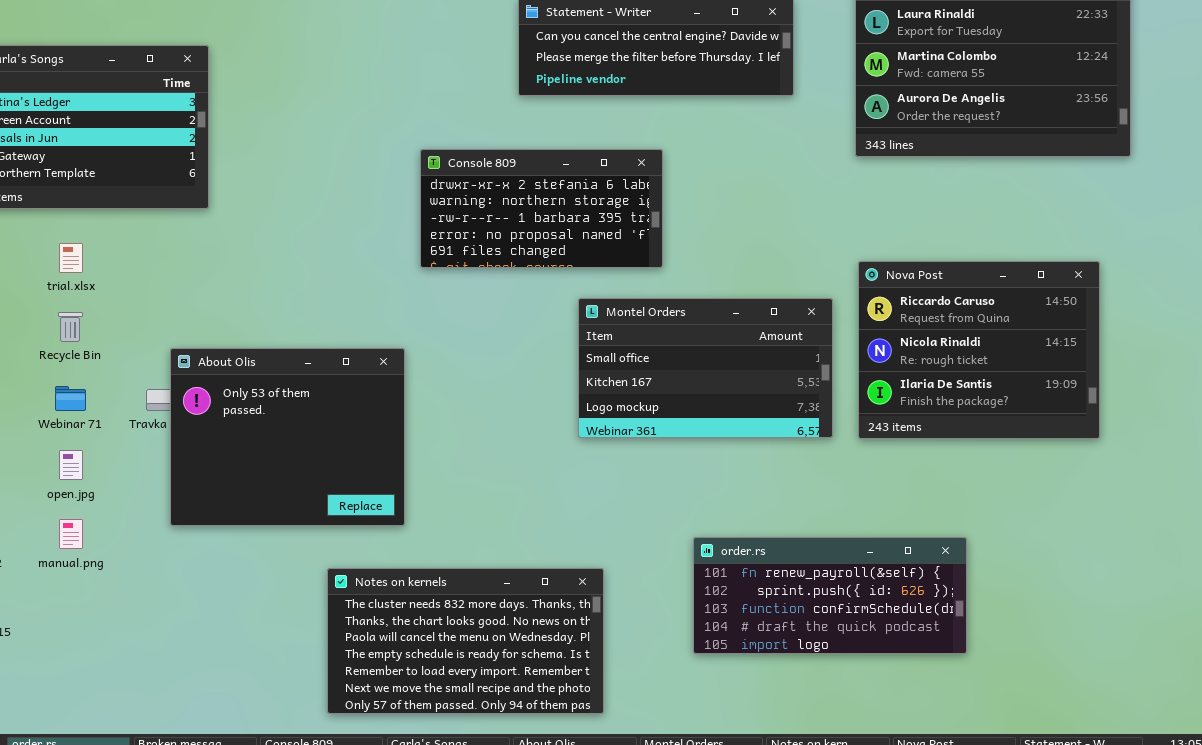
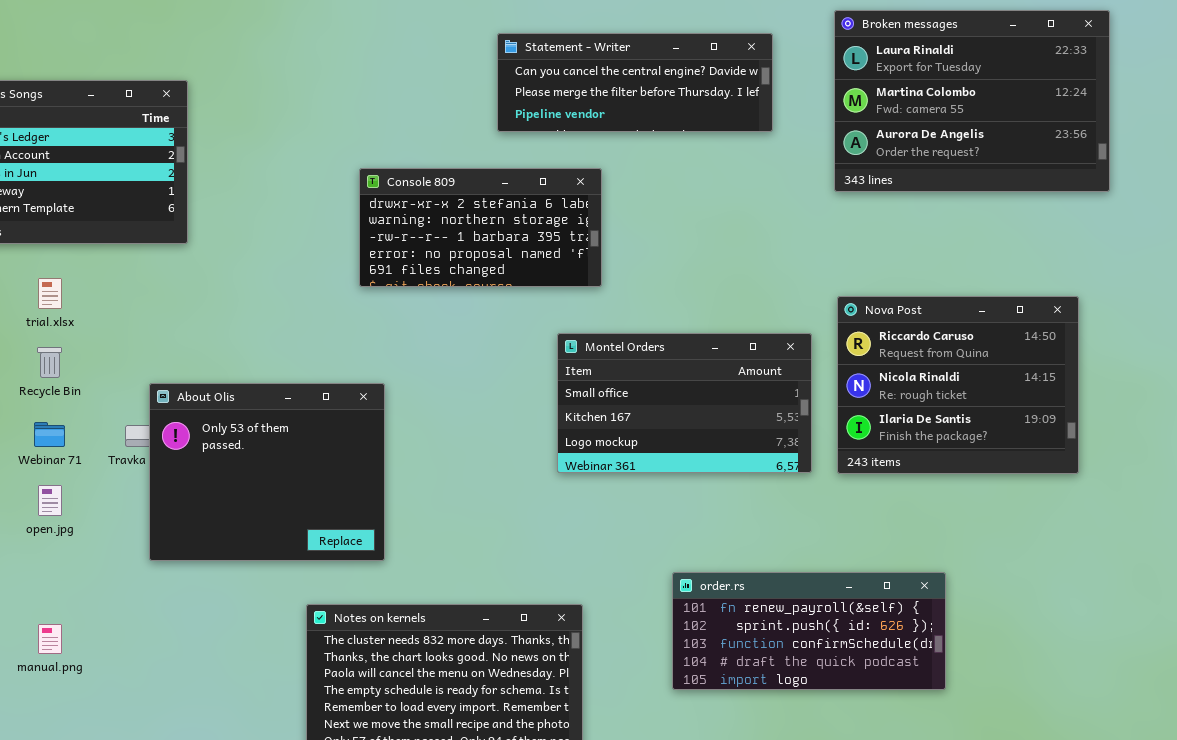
Console 809: [420,149,663,268] -> [359,168,602,287], moved
manual.png: [59,519,83,549] -> [38,624,62,654], moved

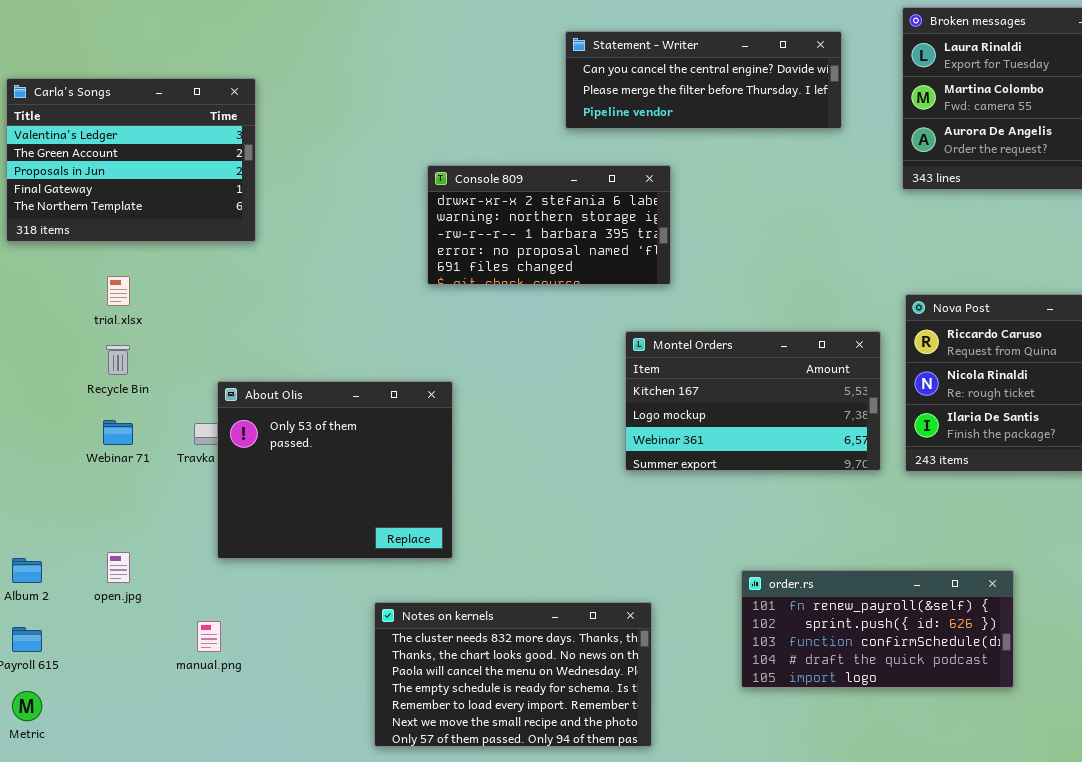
Montel Orders: [557,333,812,473] -> [625,331,881,471], scrolled down 1 row
open.jpg: [38,485,62,516] -> [107,552,130,583], moved
manual.png: [38,624,62,654] -> [197,621,221,652], moved

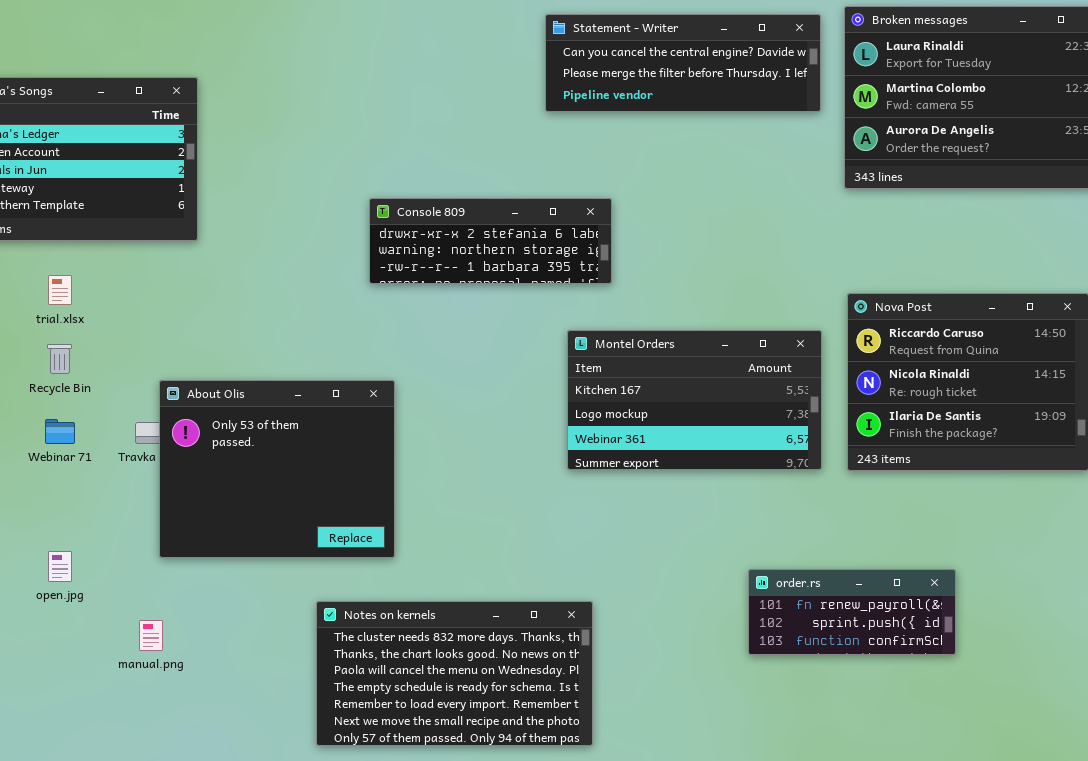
Statement - Writer: [565,31,842,129] -> [545,14,821,112], moved
Console 809: [427,165,671,285] -> [369,198,612,284], resized
order.rs: [741,570,1014,688] -> [748,569,956,655], resized

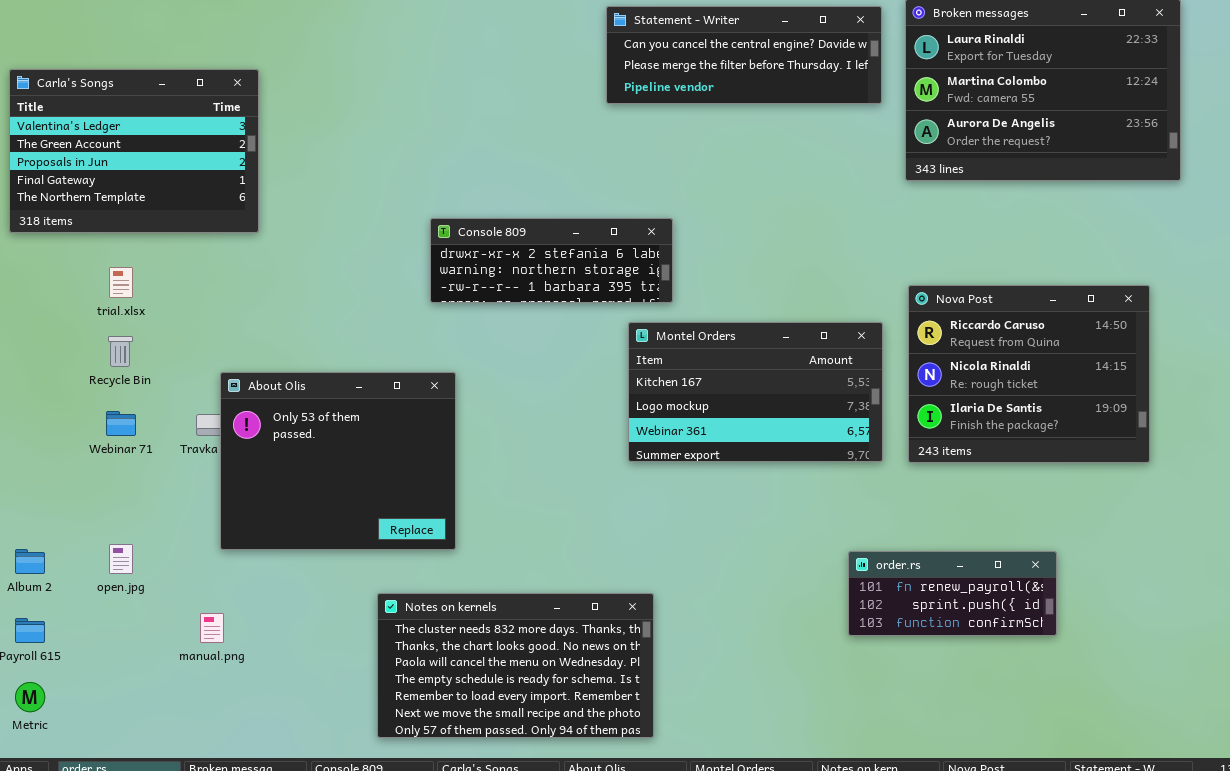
Console 809: [369,198,612,284] -> [430,218,673,303], moved
order.rs: [748,569,956,655] -> [848,551,1057,636], moved

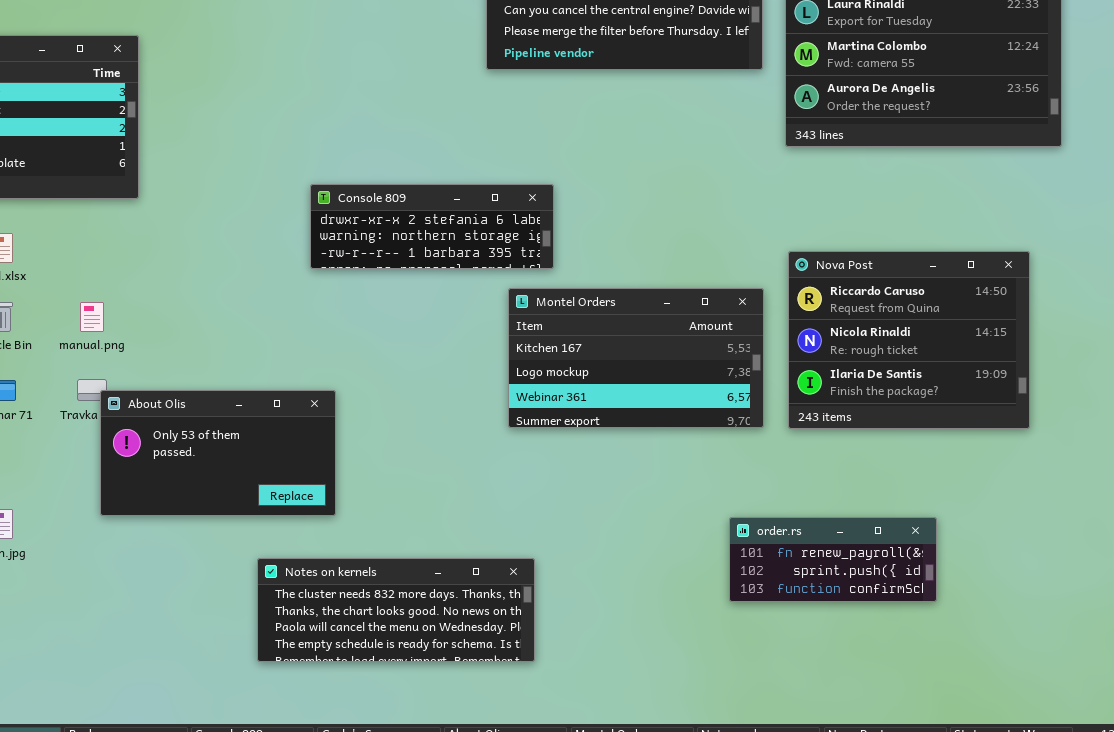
About Olis: [220,372,456,550] -> [100,390,336,516], resized
Notes on kernels: [377,593,654,738] -> [257,558,535,662], resized
manual.png: [200,613,224,643] -> [80,302,104,332], moved

